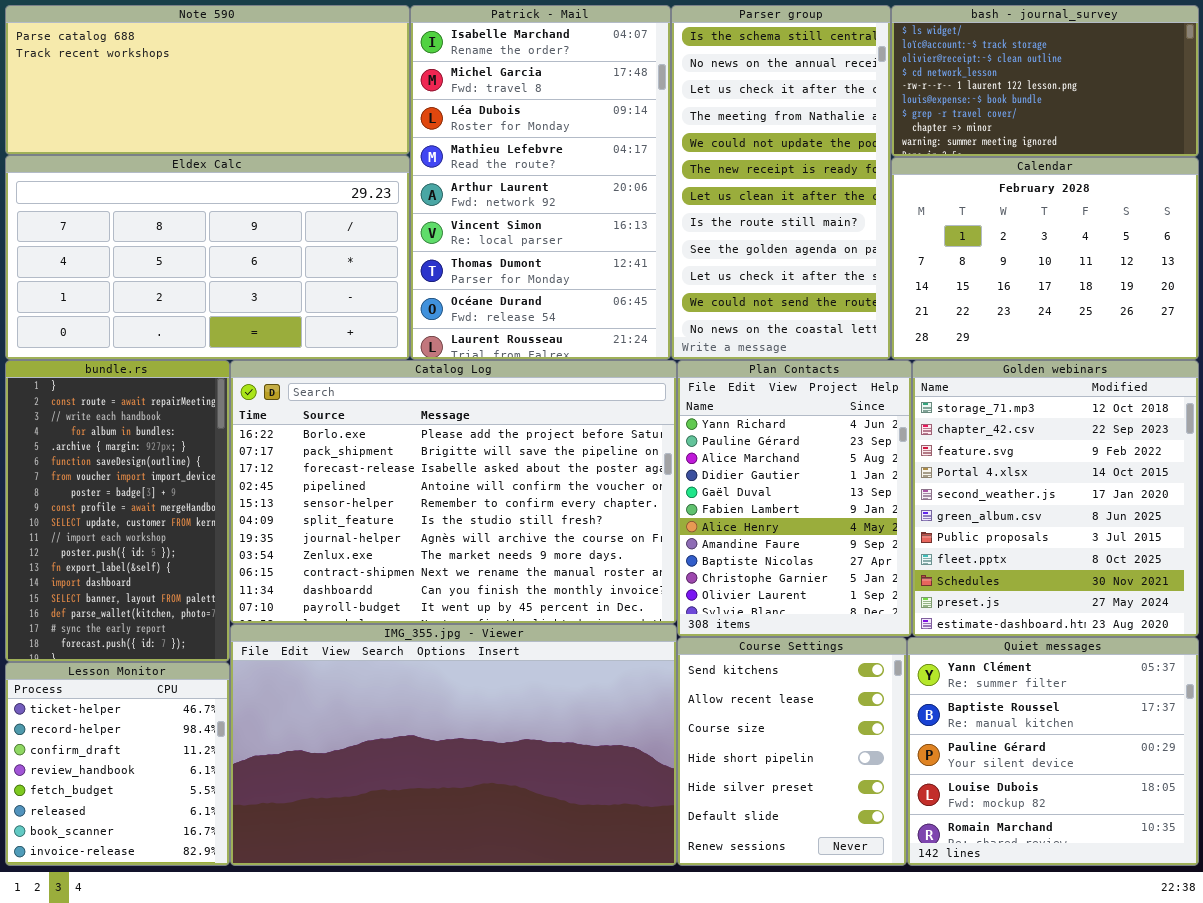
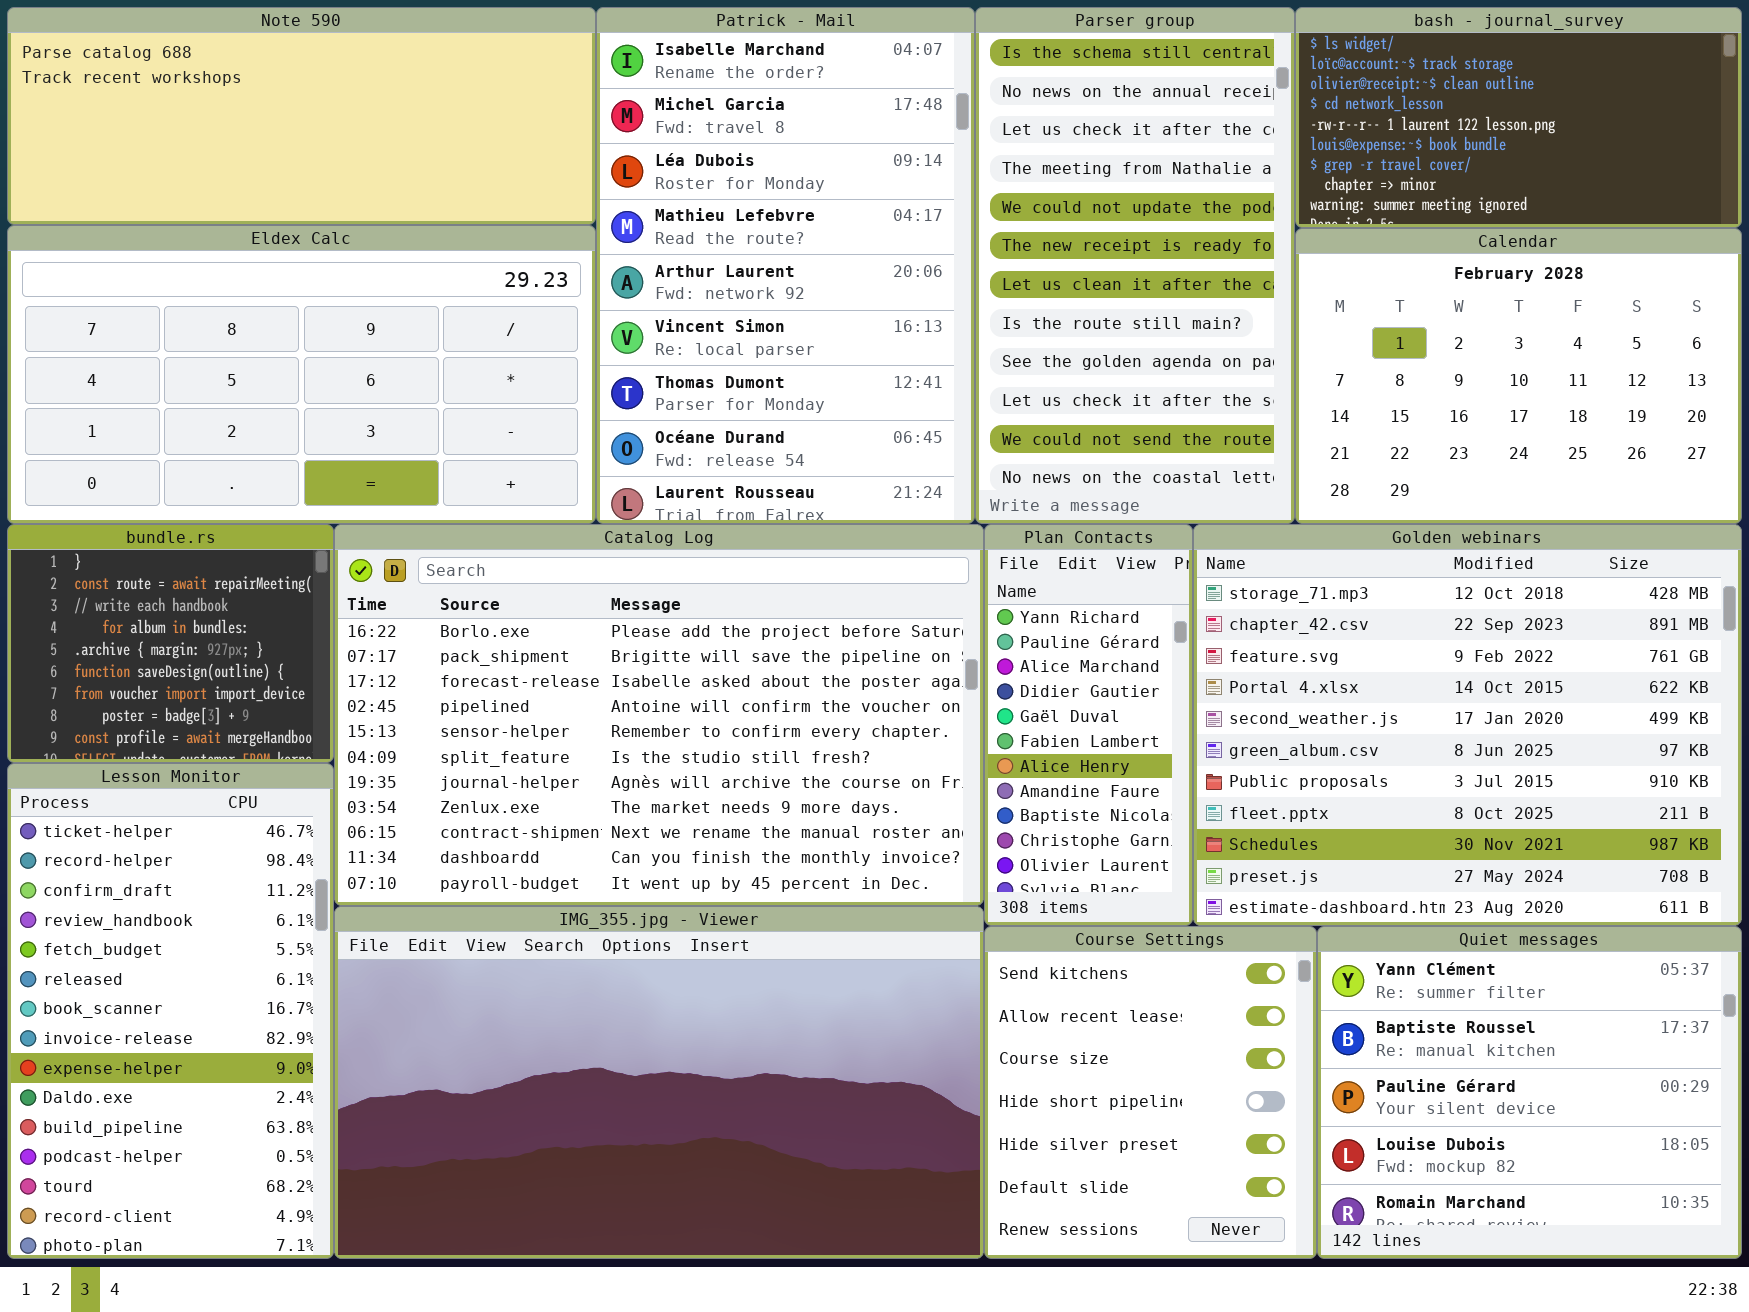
bundle.rs: [5,360,230,662] -> [7,524,334,763], resized
Plan Contacts: [677,360,912,637] -> [984,524,1193,926], resized
Golden webinars: [912,360,1199,637] -> [1193,524,1742,926], resized
Lesson Monitor: [5,662,230,866] -> [7,763,334,1259], resized

